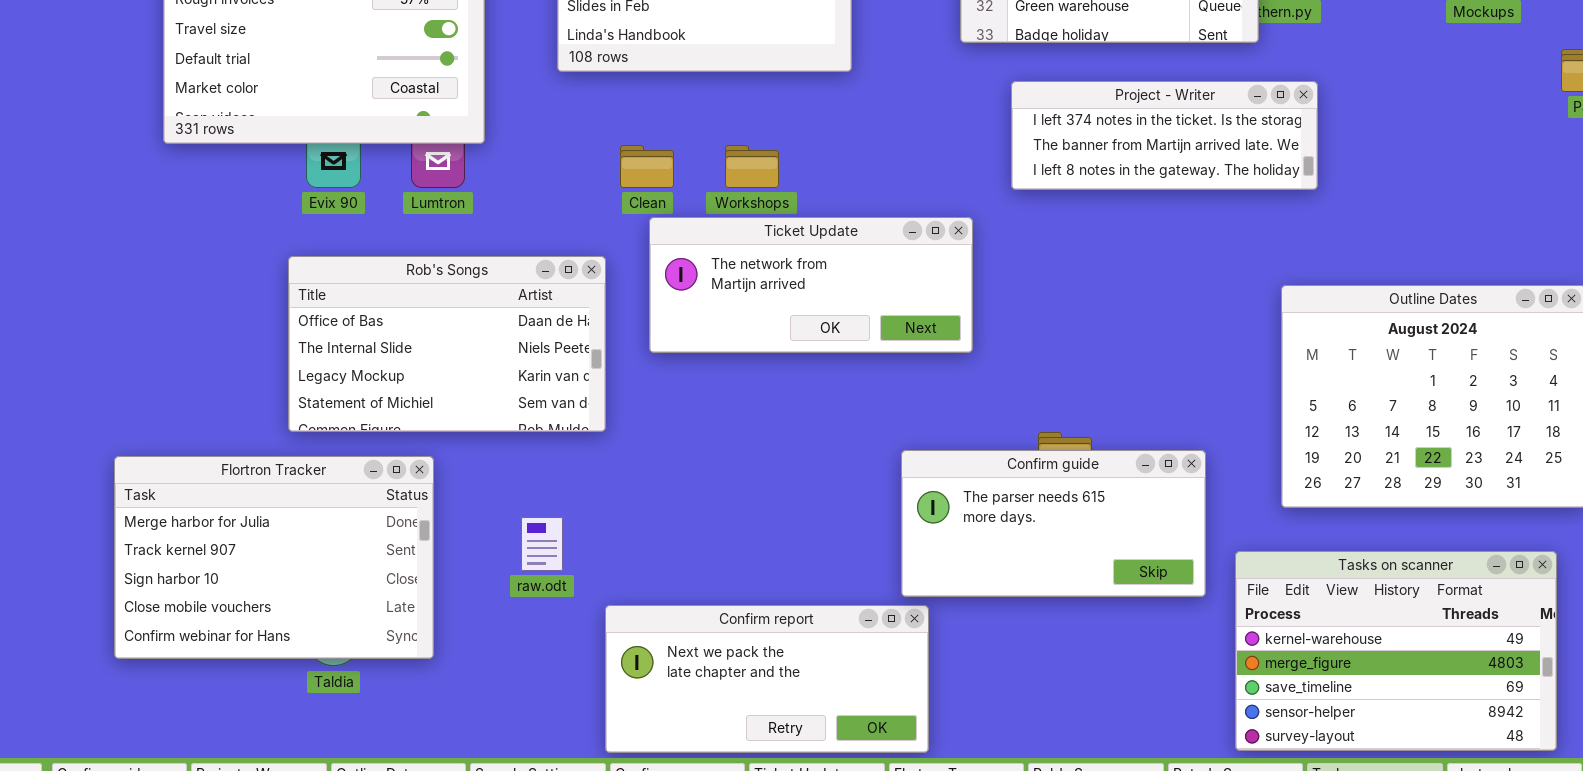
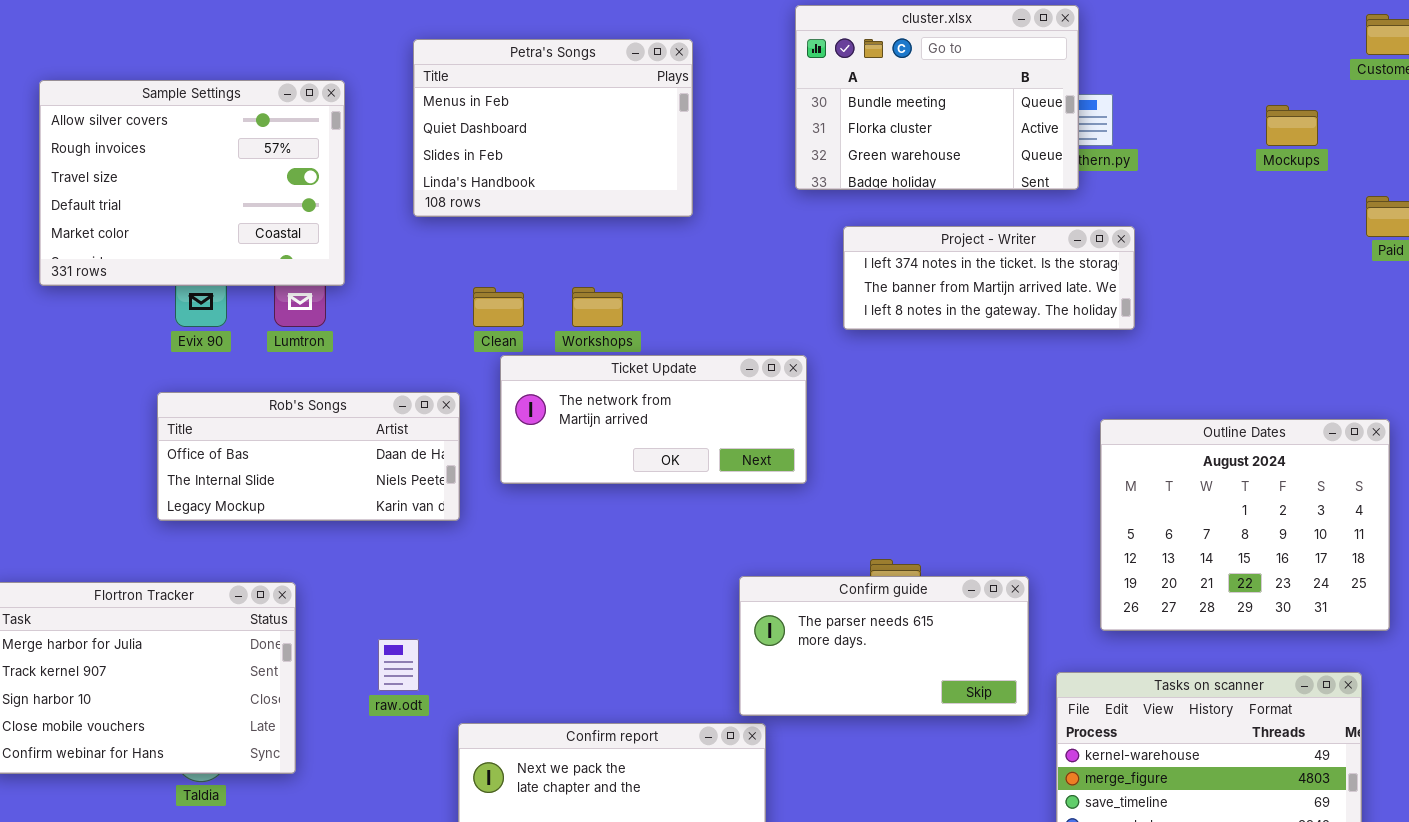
Rob's Songs: [288,256,606,432] -> [157,392,460,521], resized

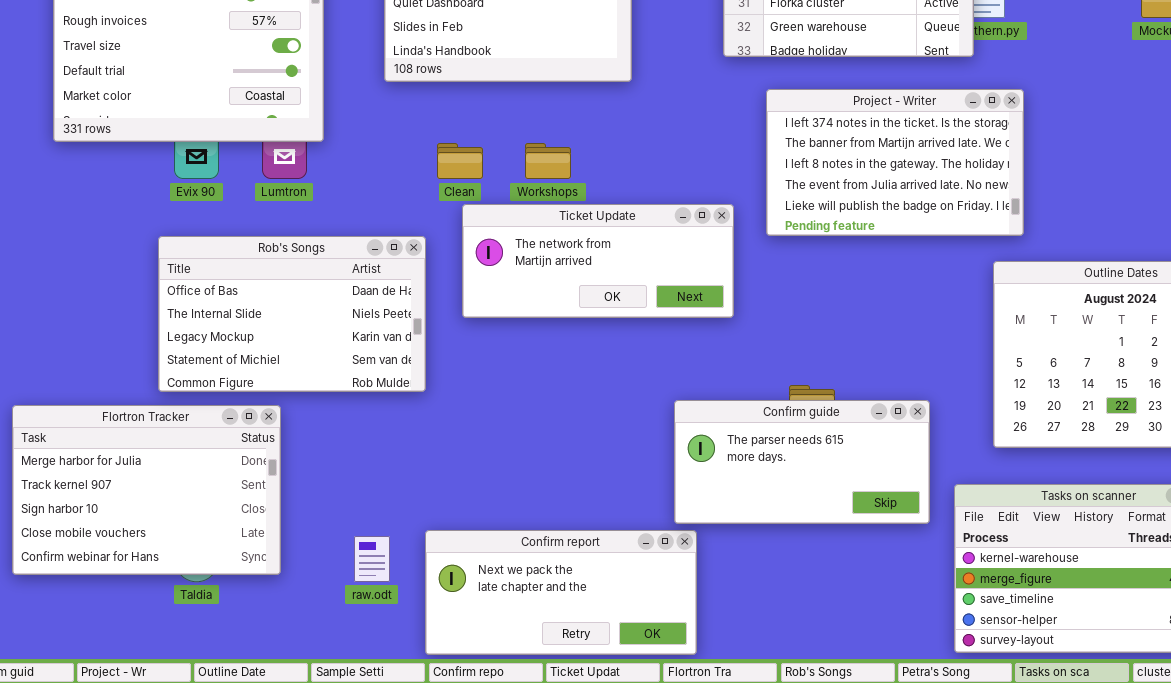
Project - Writer: [843,226,1135,330] -> [766,89,1024,236], resized
Rob's Songs: [157,392,460,521] -> [158,236,426,392], resized
raw.odt: [378,639,419,691] -> [354,536,390,582], moved

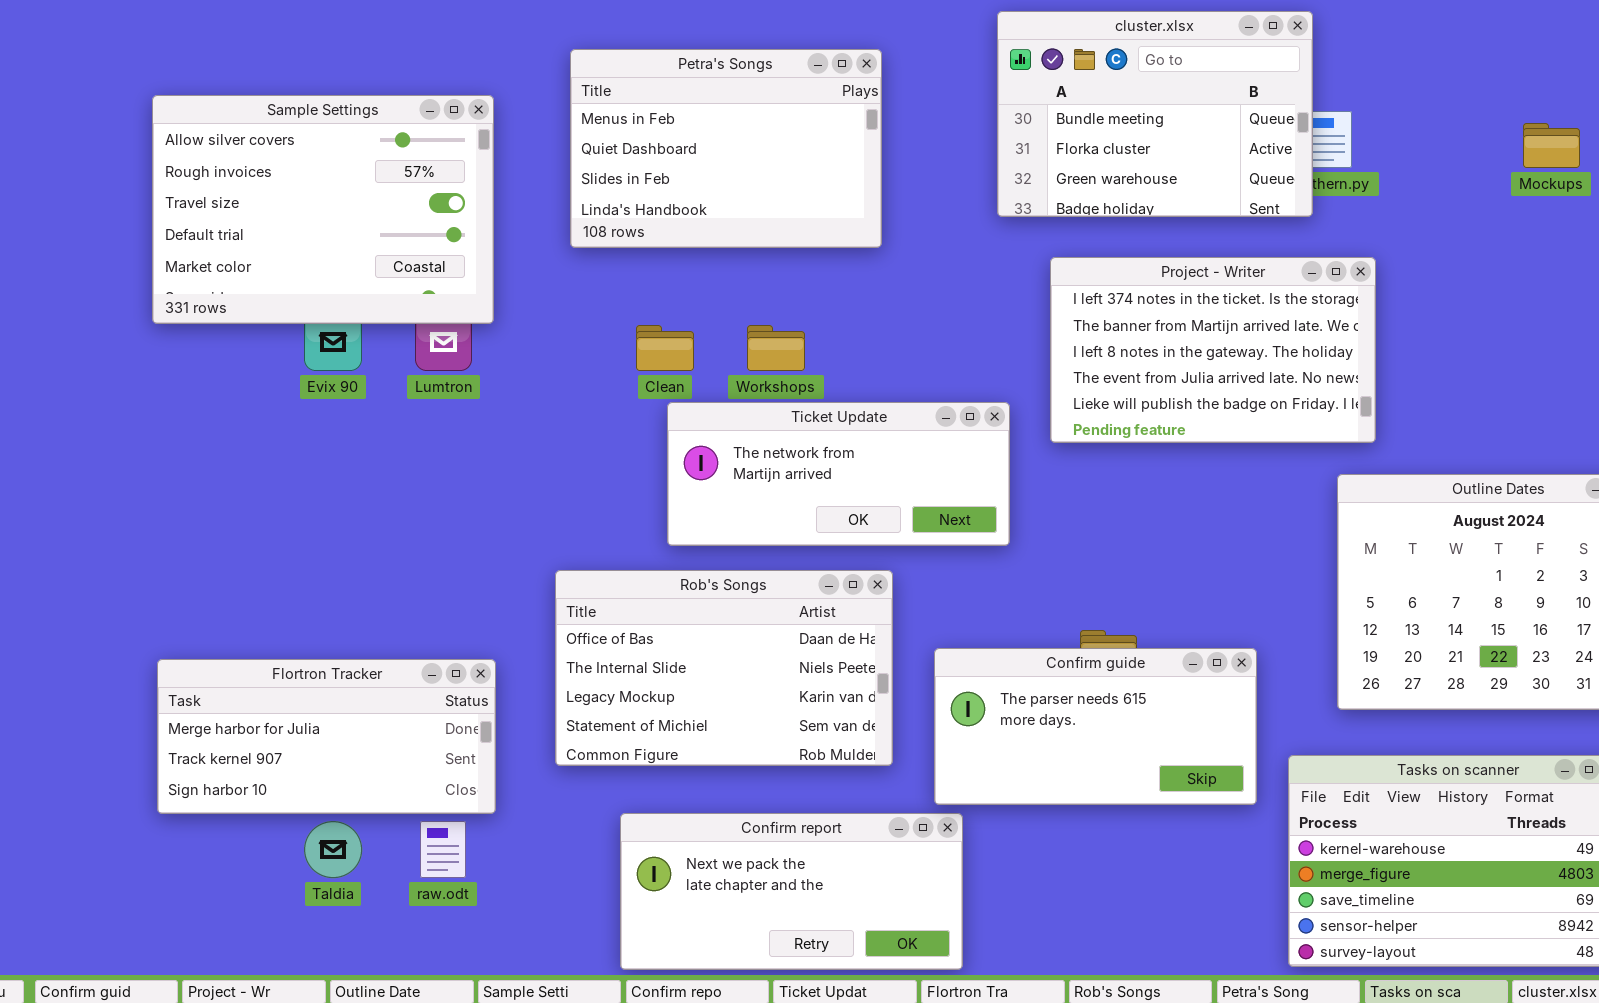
Rob's Songs: [158,236,426,392] -> [555,570,893,766], moved
Flortron Tracker: [12,405,281,575] -> [157,659,496,814], moved, resized
raw.odt: [354,536,390,582] -> [420,821,466,878], moved

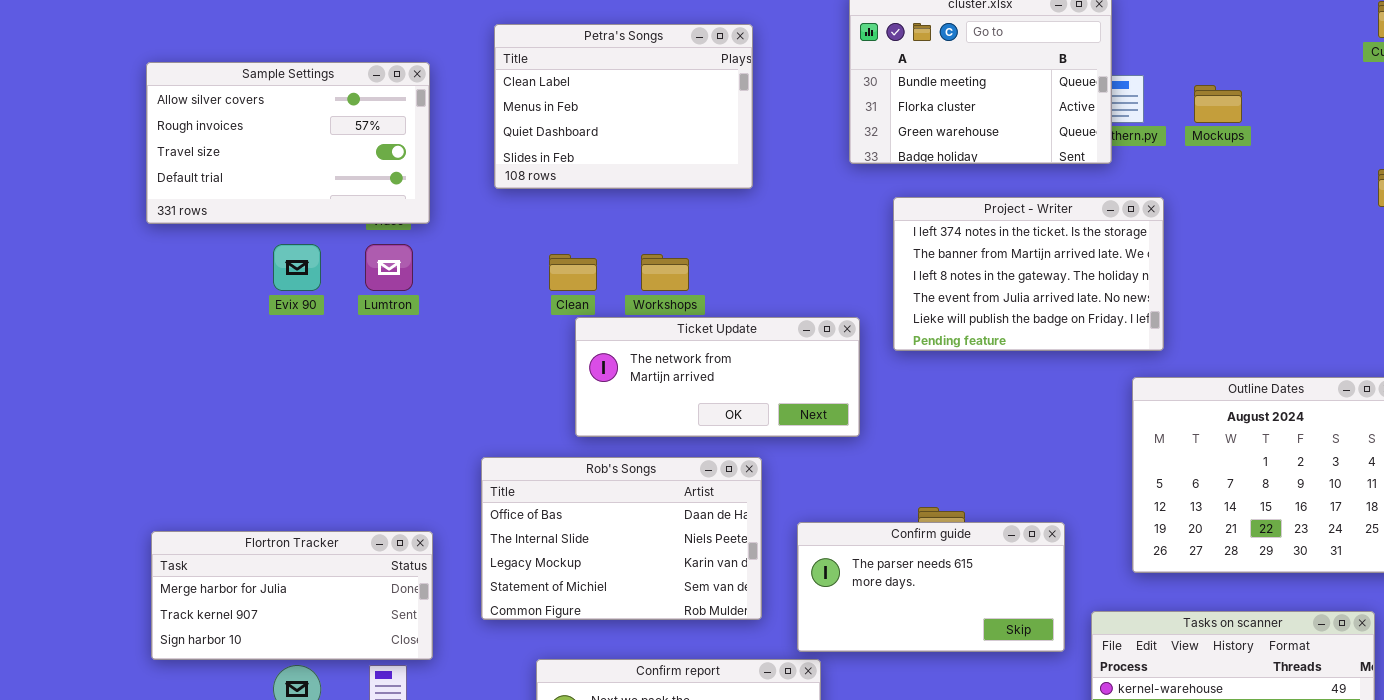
Petra's Songs: [570,49,882,248] -> [494,24,753,189], scrolled up 1 row
Sample Settings: [152,95,494,324] -> [146,62,430,224], resized
Mockups: [1523,123,1580,168] -> [1194,85,1242,123], moved

